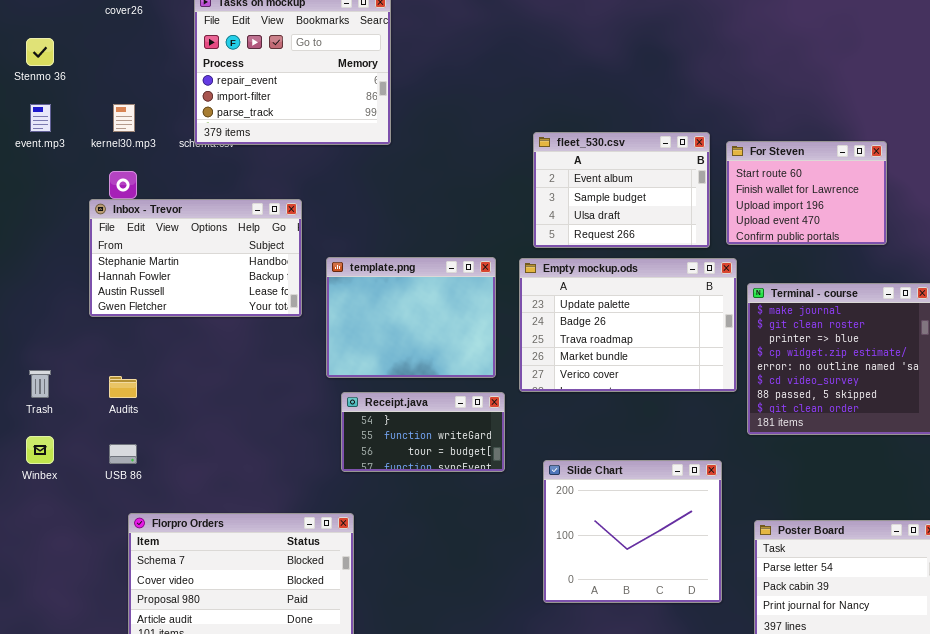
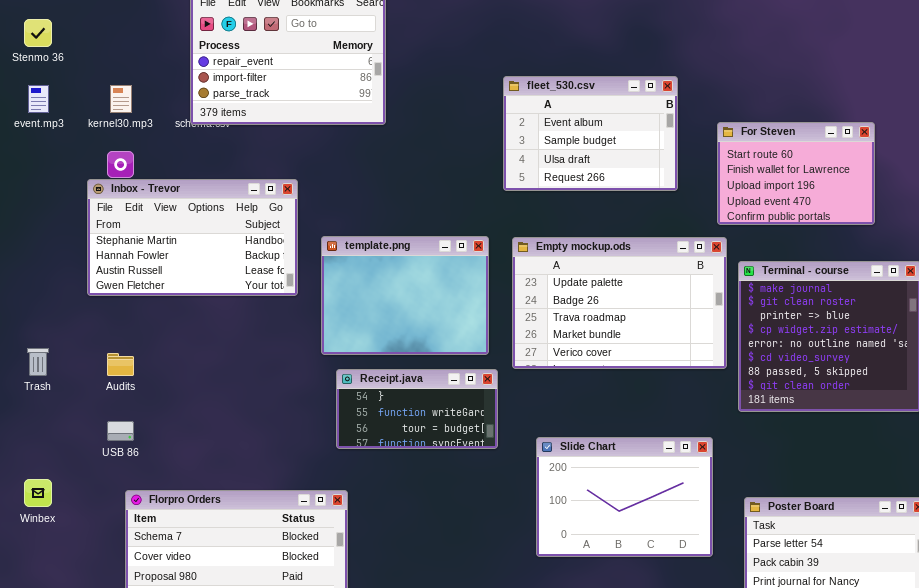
fleet_530.csv: [533,132,710,248] -> [503,76,678,191], moved
Winbex: [26,436,54,464] -> [24,479,52,507], moved
Slide Chart: [543,460,722,603] -> [536,437,713,557], resized

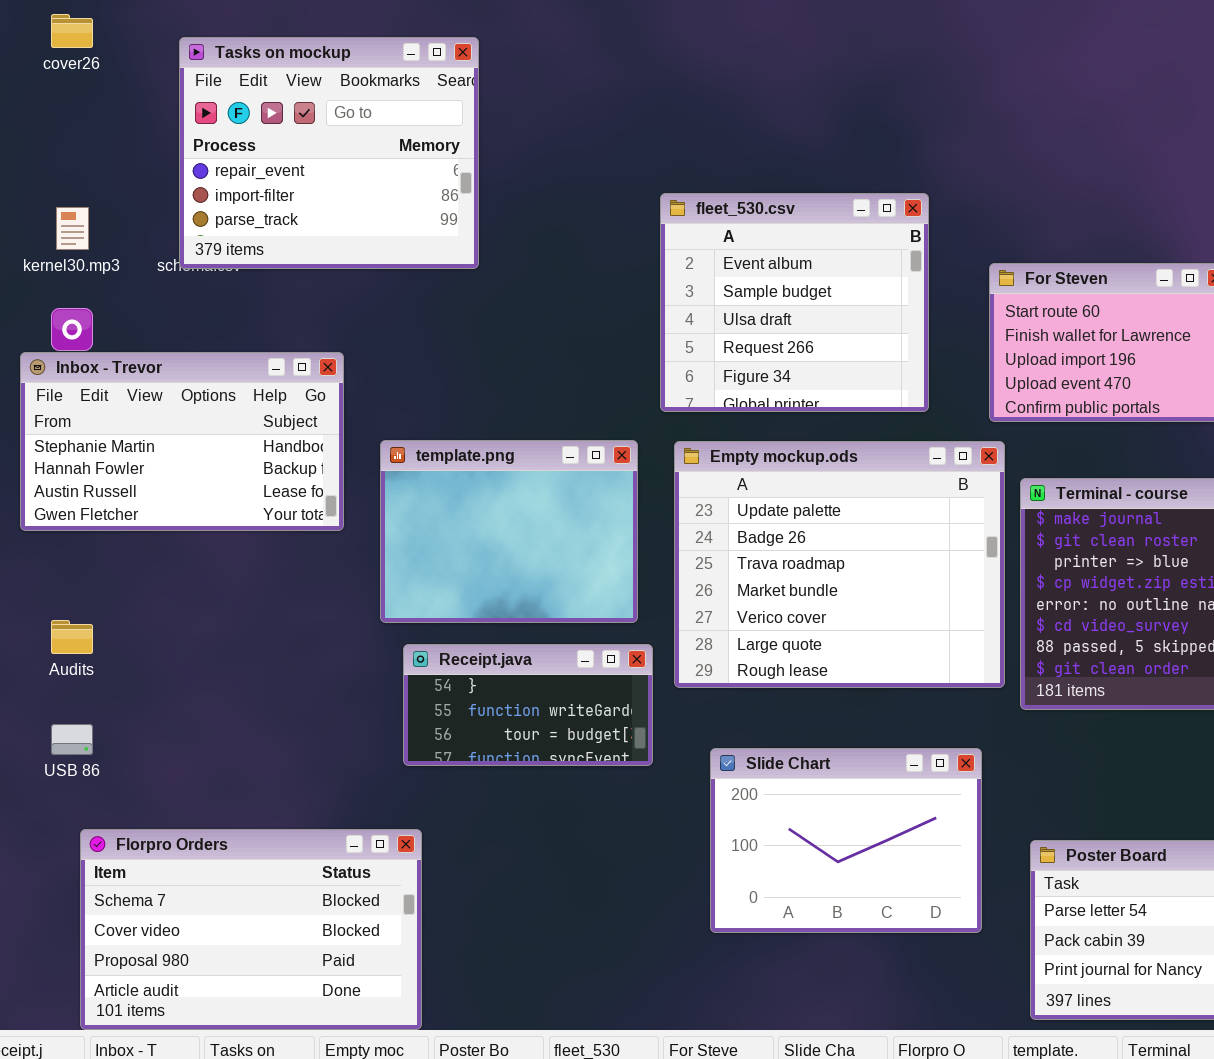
fleet_530.csv: [503,76,678,191] -> [660,193,929,412], resized
Empty mockup.ods: [512,237,727,369] -> [674,441,1005,688], resized

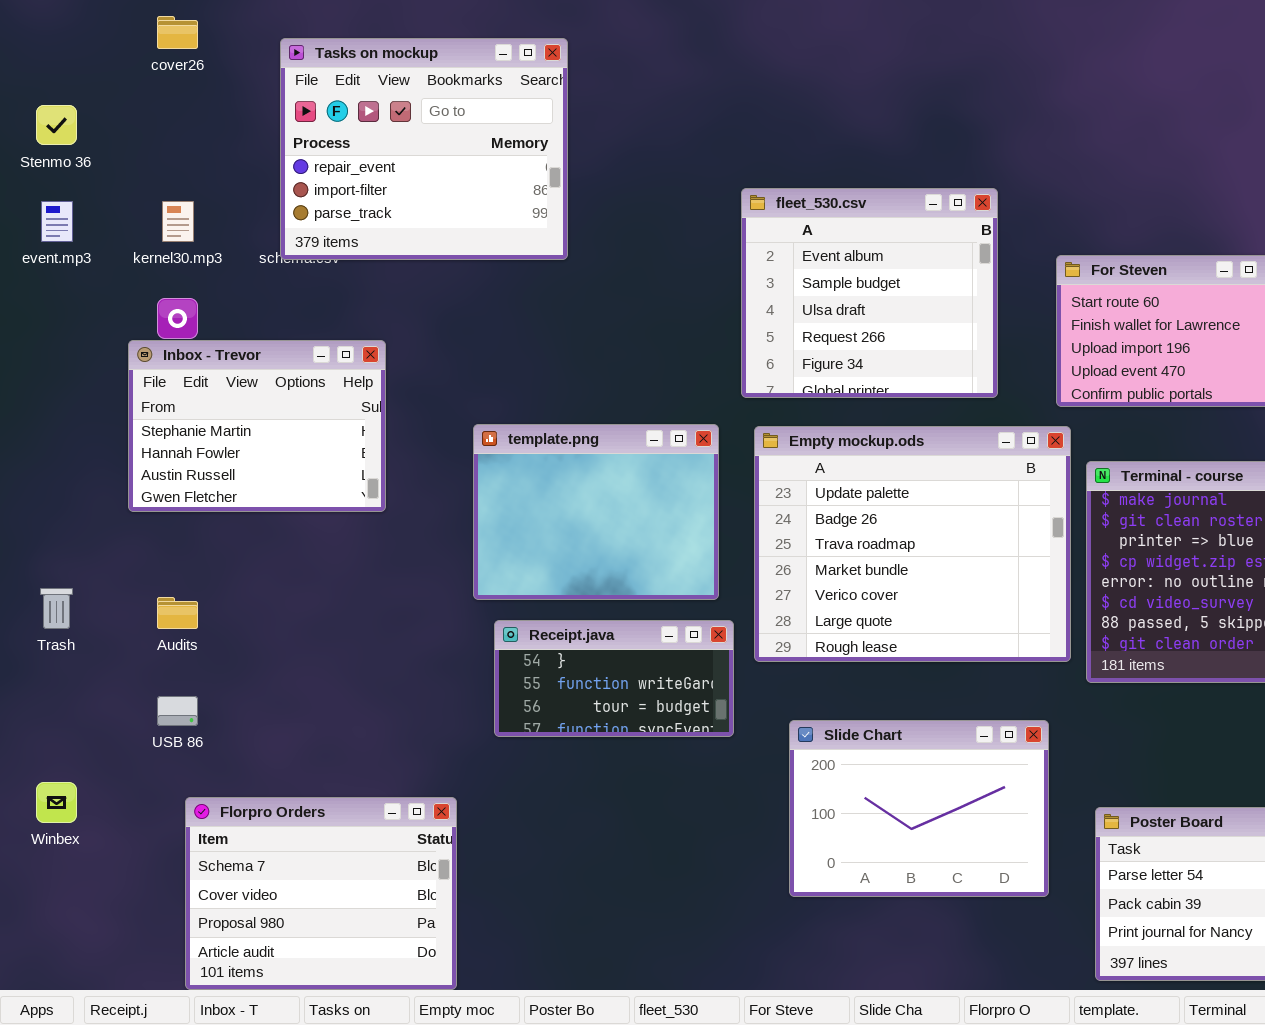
Inbox - Trevor: [20,352,344,531] -> [128,340,386,512], resized
Florpro Orders: [80,829,422,1030] -> [185,797,457,990], resized

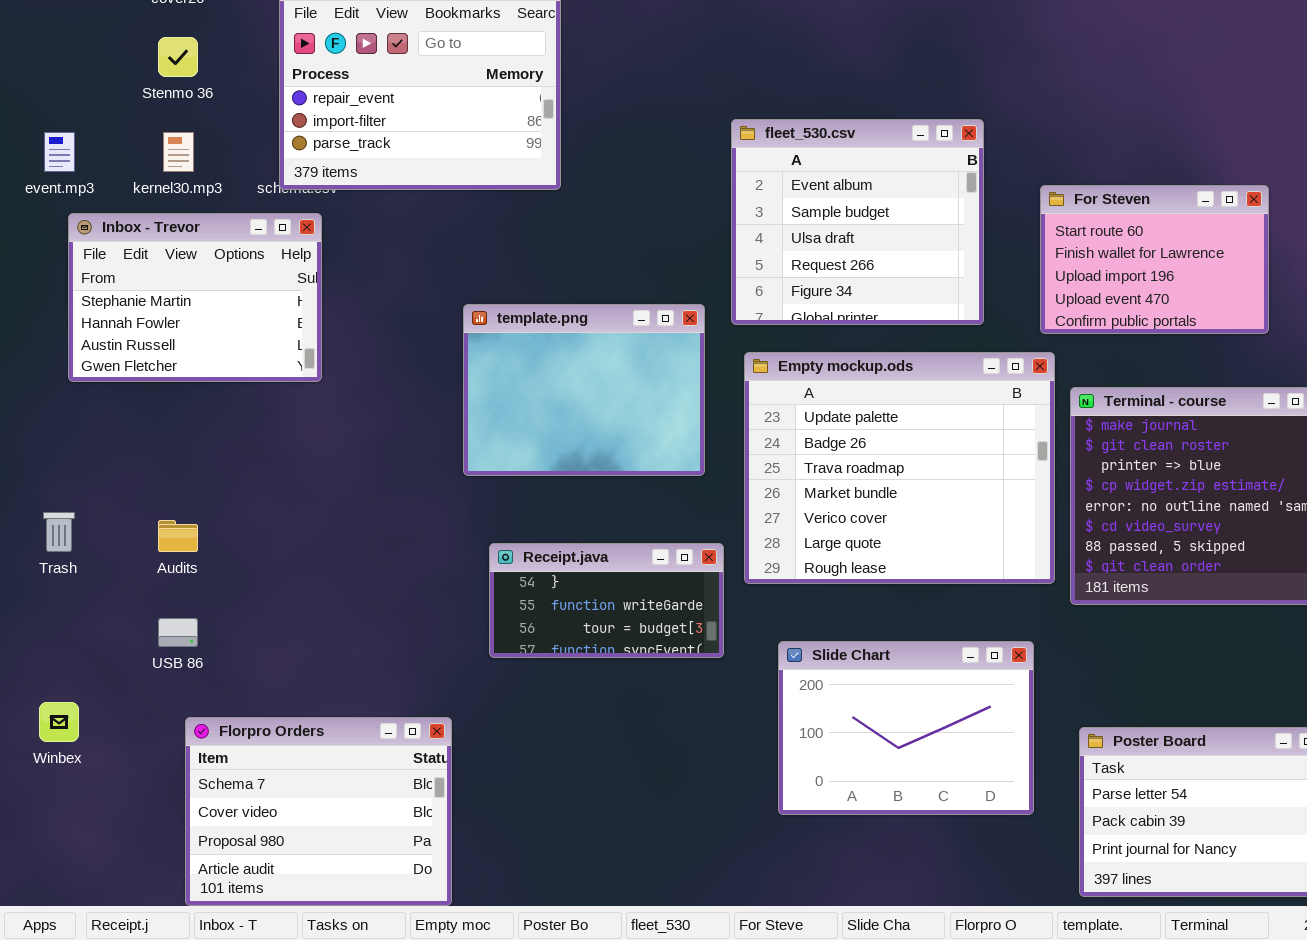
Stenmo 36: [36,105,77,145] -> [158,37,198,77], moved
Inbox - Trevor: [128,340,386,512] -> [68,213,322,382], moved
template.png: [473,424,719,600] -> [463,304,705,476], moved

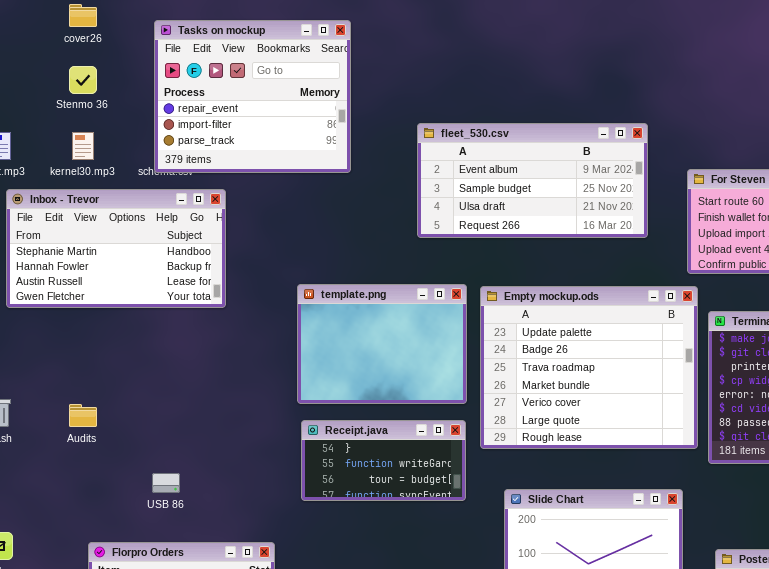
fleet_530.csv: [731,119,984,325] -> [417,123,648,238], resized
Inbox - Trevor: [68,213,322,382] -> [6,189,226,308], resized
template.png: [463,304,705,476] -> [297,284,467,404], moved
USB 86: [158,618,198,647] -> [152,473,180,493], moved

